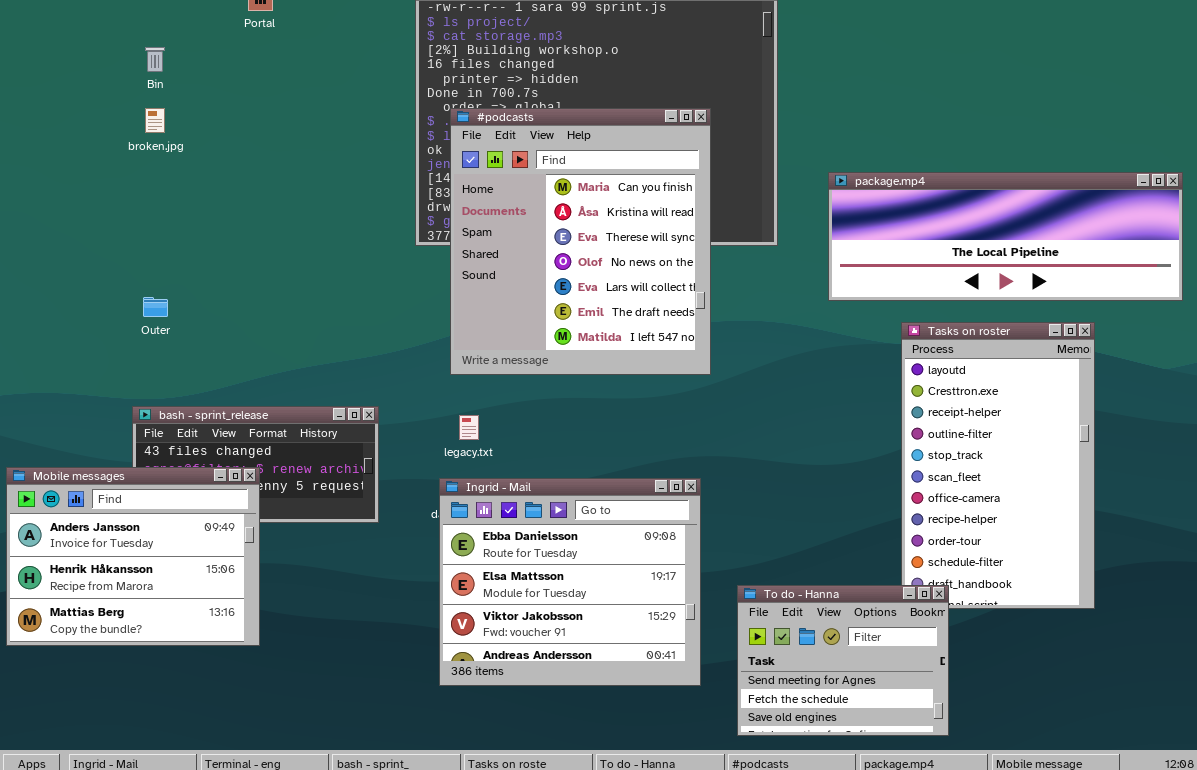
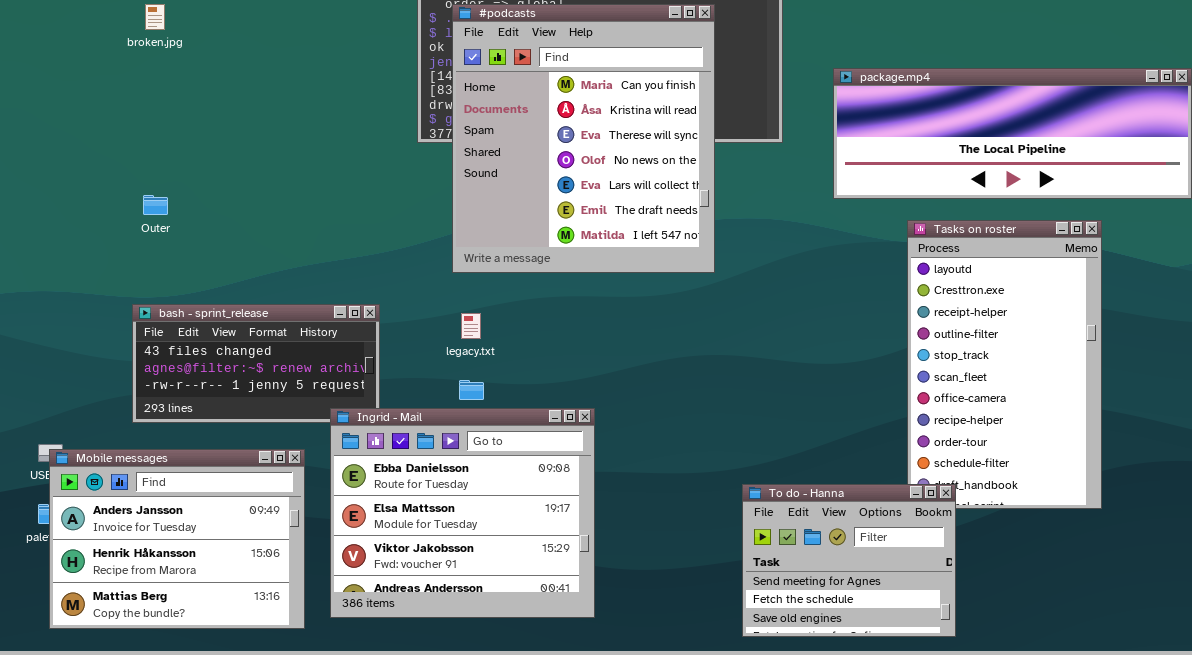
Mobile messages: [6,467,260,646] -> [49,449,305,629], moved
Ingrid - Mail: [439,478,701,686] -> [330,408,595,618], moved

